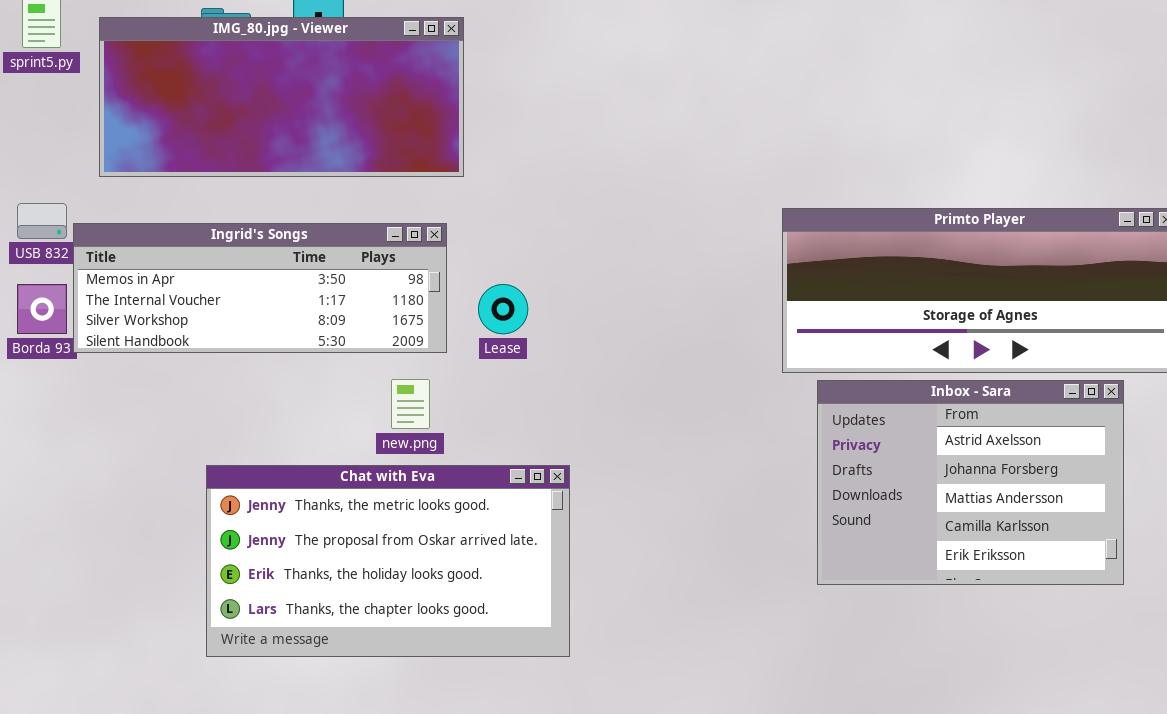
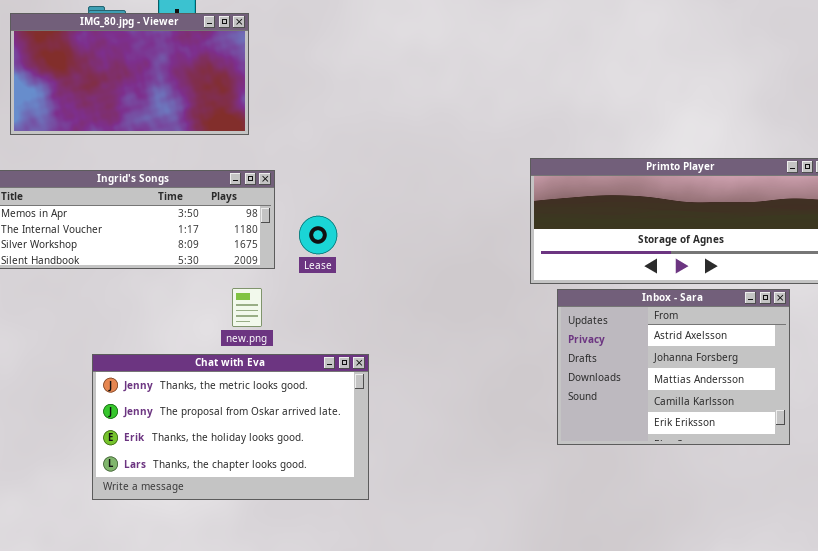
IMG_80.jpg - Viewer: [99,17,464,177] -> [10,13,249,135], resized

